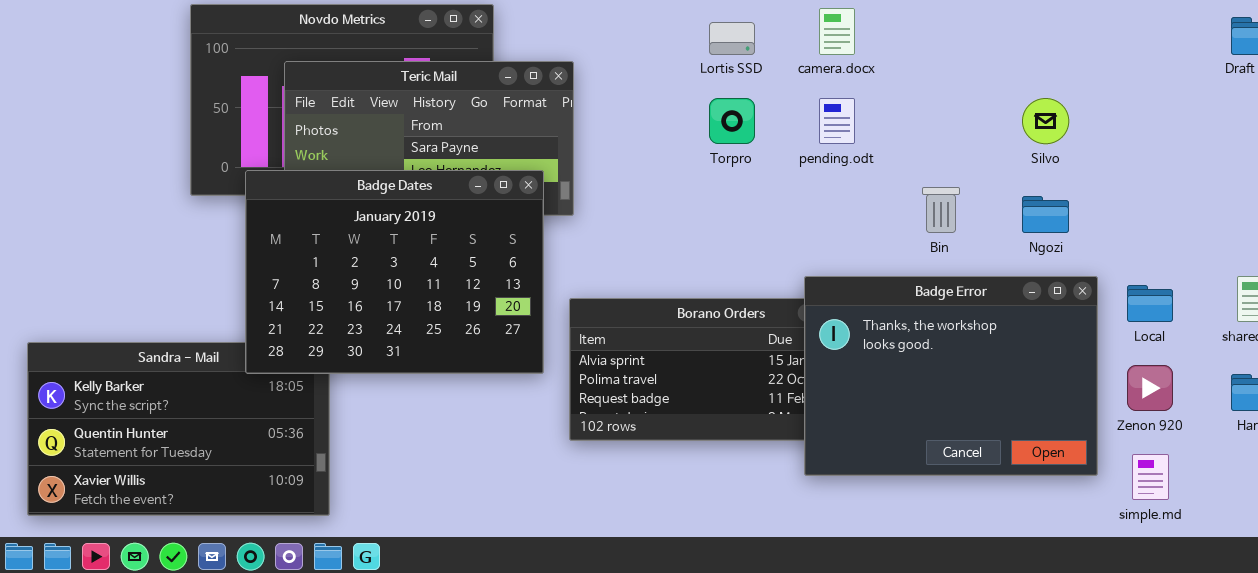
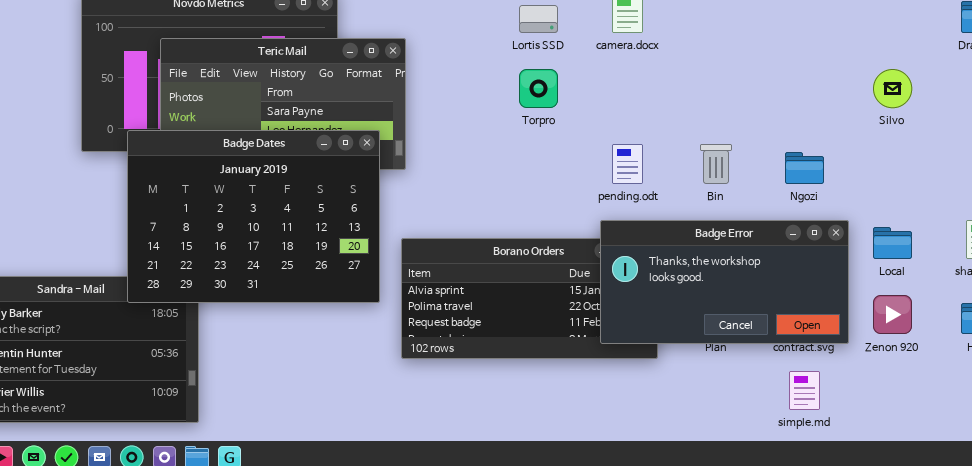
pending.odt: [819,98,855,144] -> [612,144,643,184], moved
Silvo: [1022,98,1069,144] -> [873,69,912,108], moved
Badge Error: [804,276,1098,476] -> [600,220,849,344], resized
simple.md: [1132,454,1169,500] -> [789,371,820,410], moved

